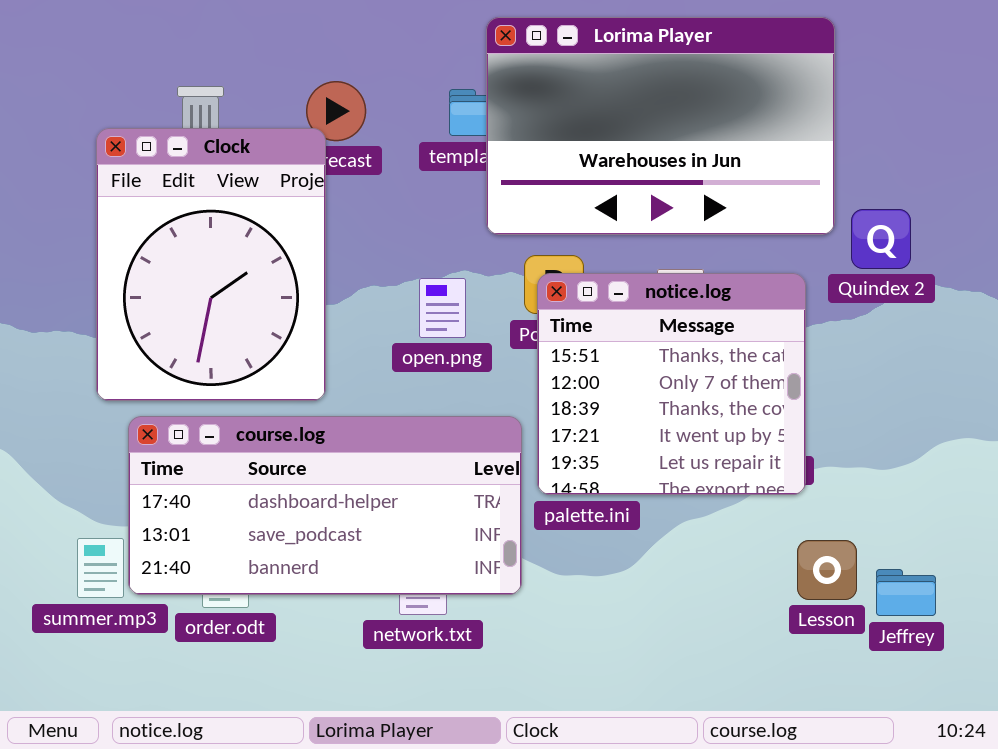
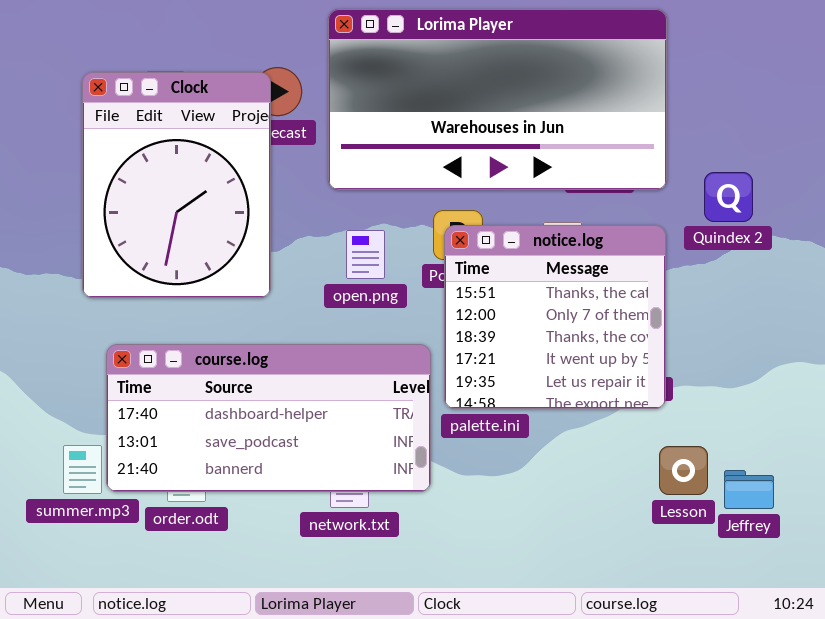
Lorima Player: [486,17,835,235] -> [328,9,667,190], moved, resized
Clock: [96,128,326,401] -> [82,72,271,298], moved

